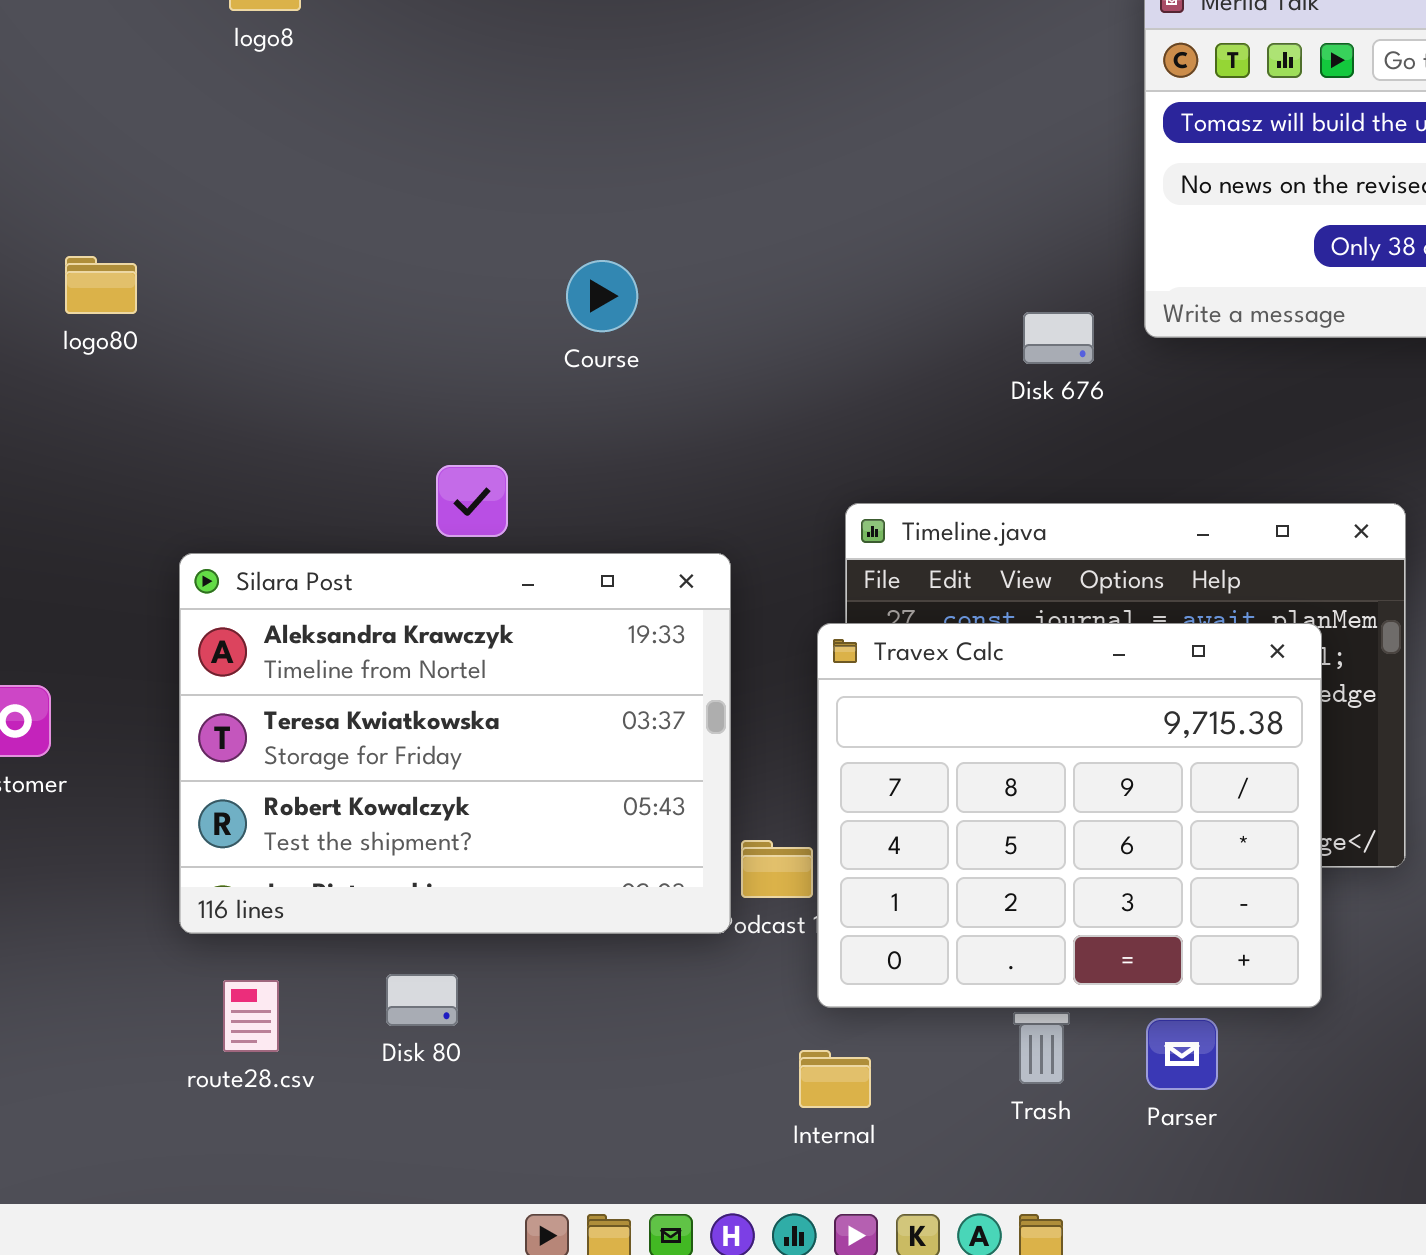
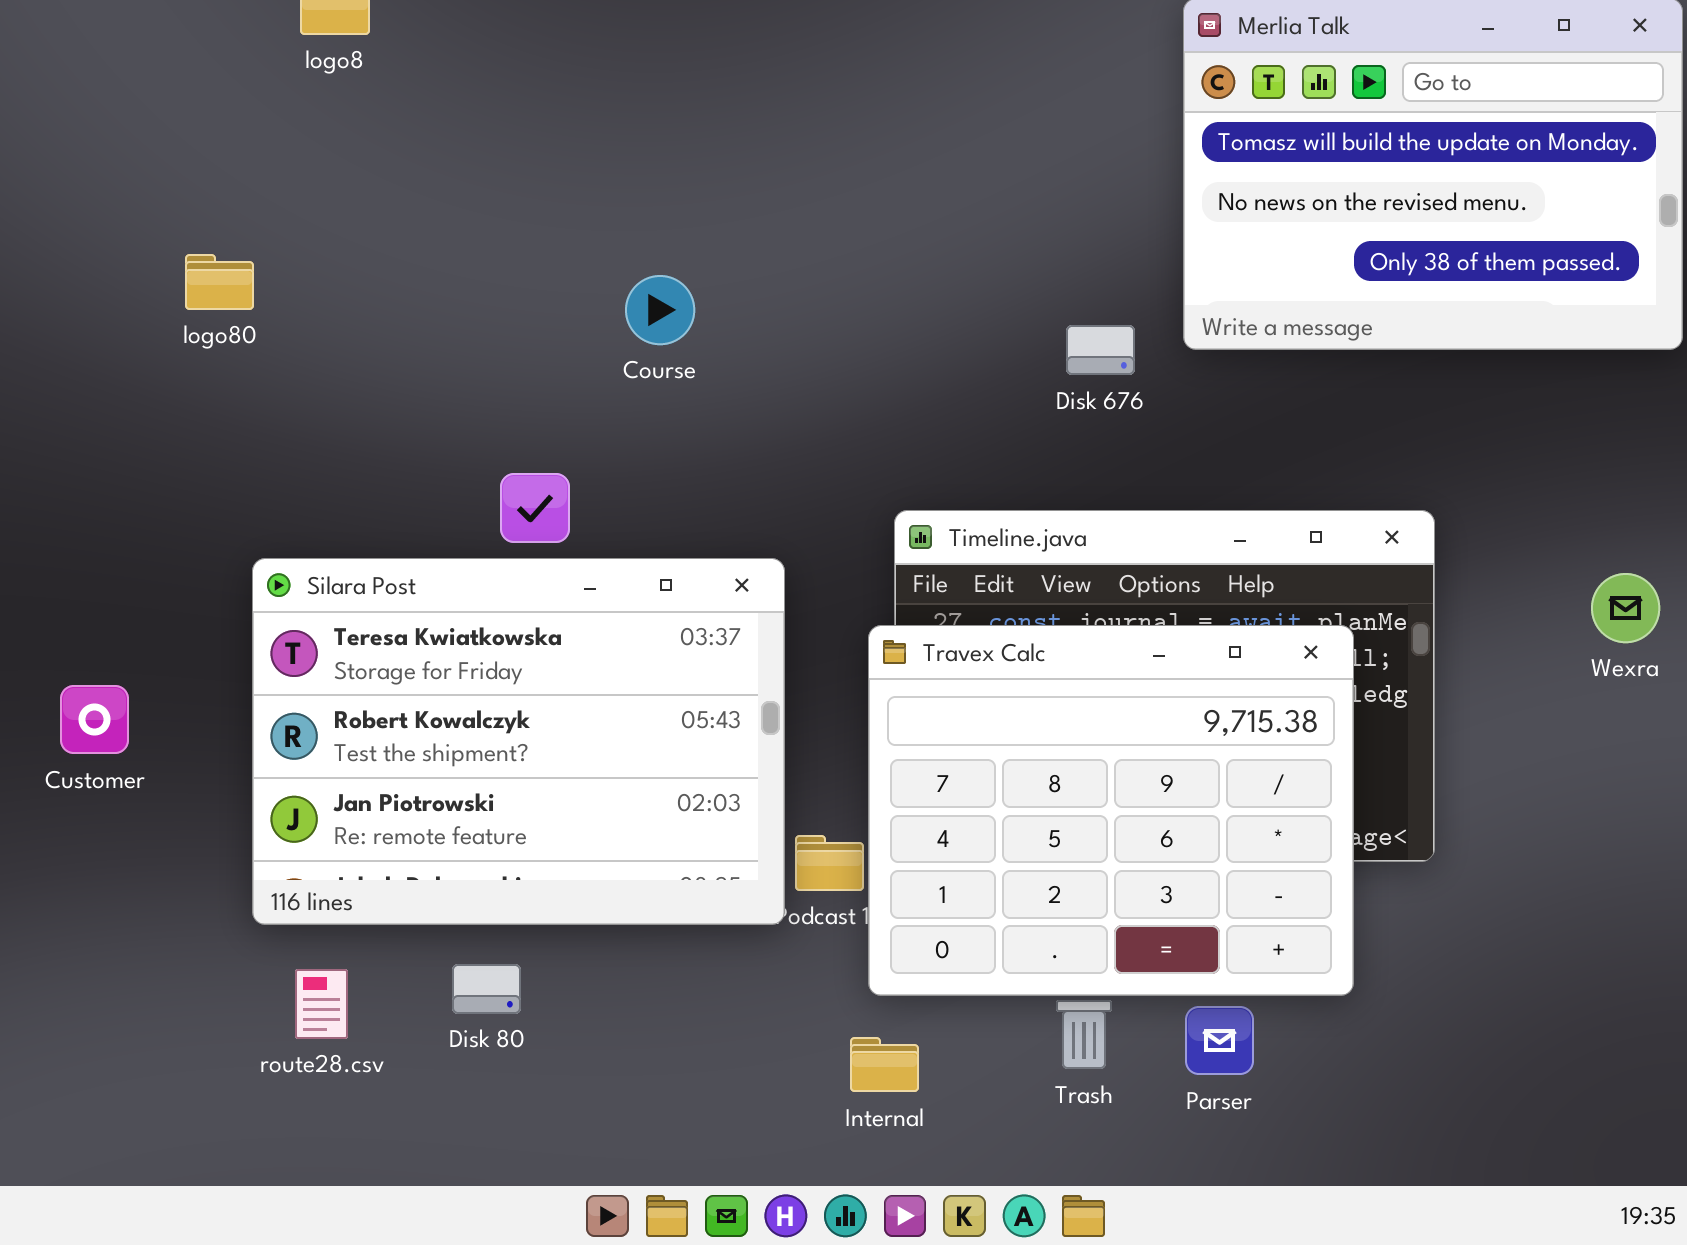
logo80: [65,256,137,314] -> [185,254,254,310], moved
Silara Post: [179,553,731,934] -> [252,558,785,925], scrolled down 1 row

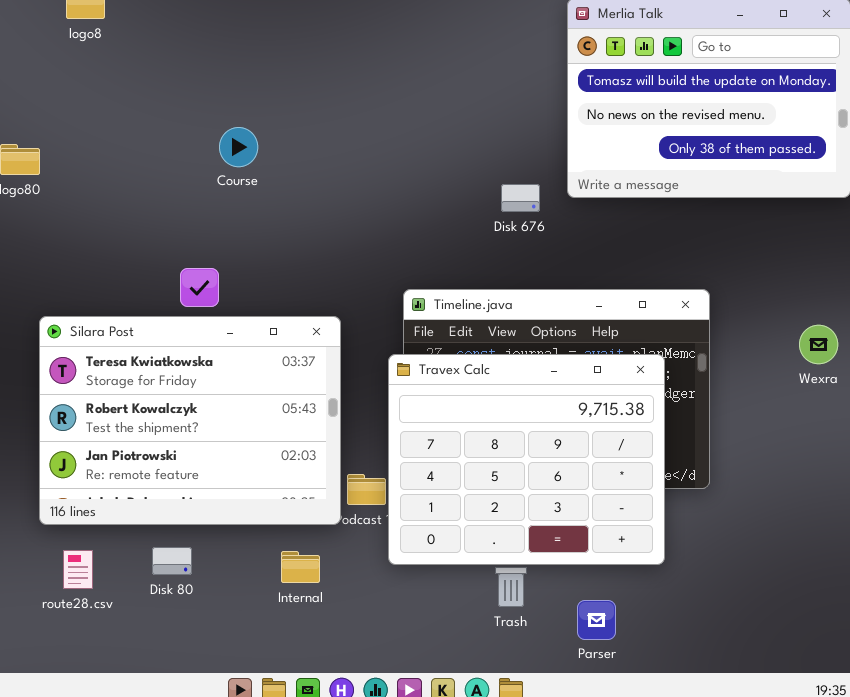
Course: [625,275,695,345] -> [219,127,258,167], moved
Parser: [1185,1006,1254,1075] -> [577,600,616,640], moved
Internal: [850,1037,919,1092] -> [281,551,320,583], moved

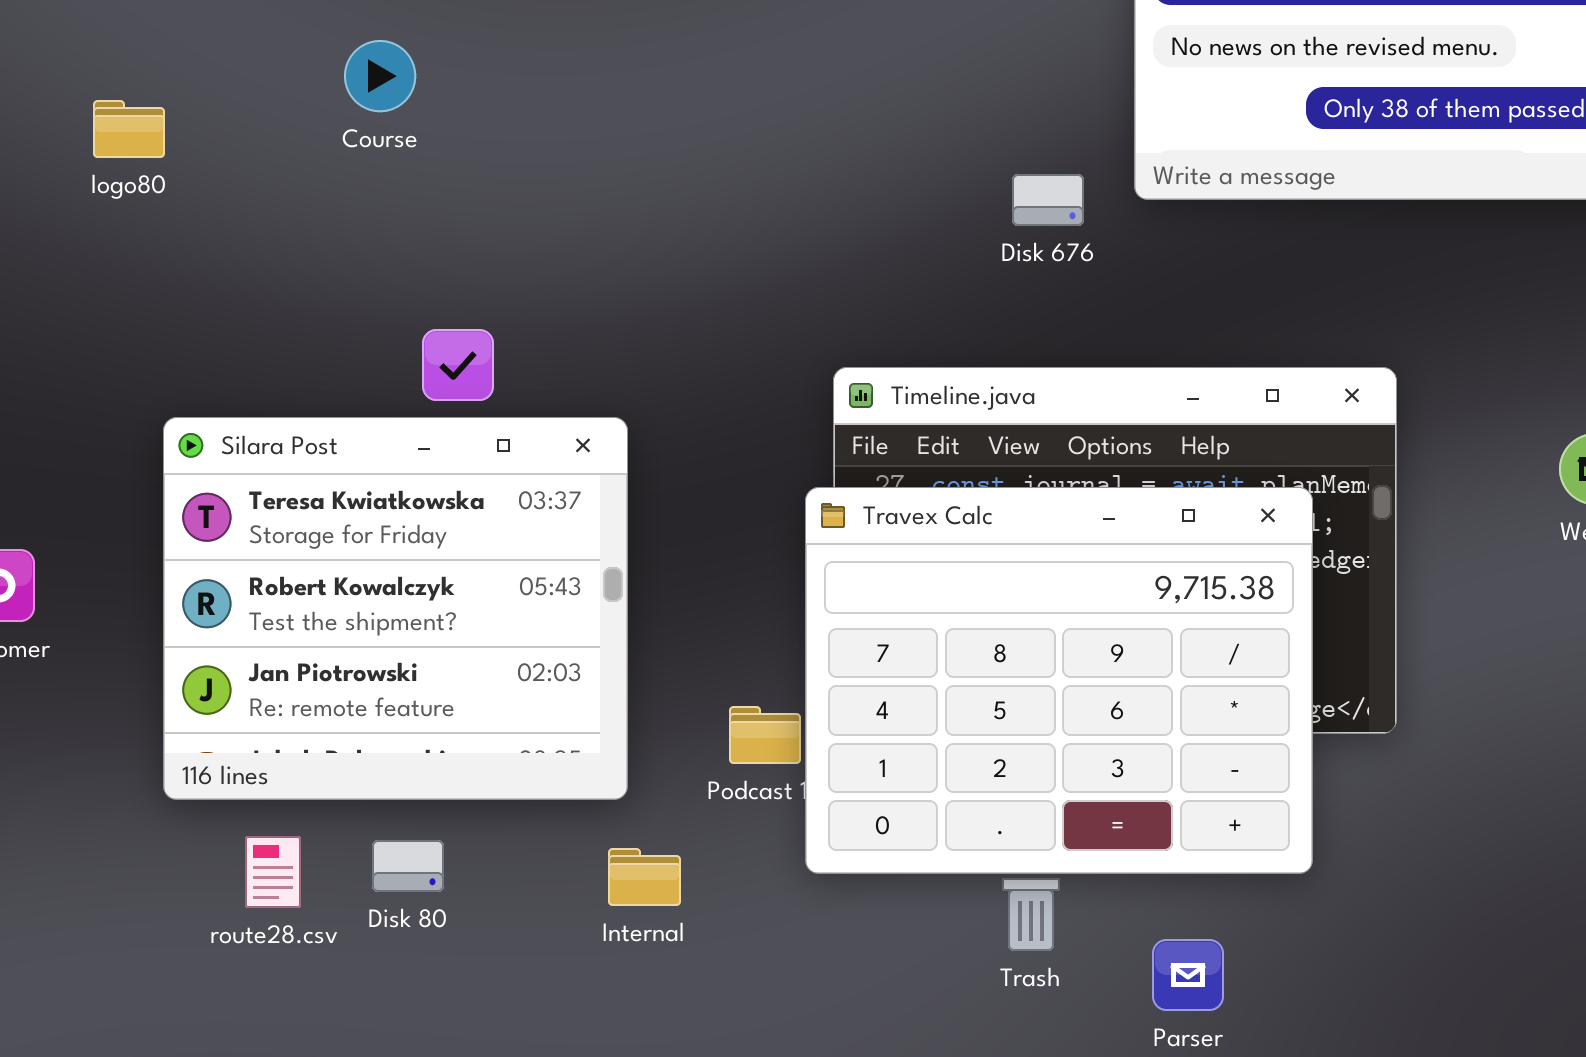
Course: [219,127,258,167] -> [344,40,416,112], moved
Silara Post: [39,316,341,525] -> [163,417,628,800], resized
route28.csv: [63,550,93,589] -> [245,836,301,908], moved

